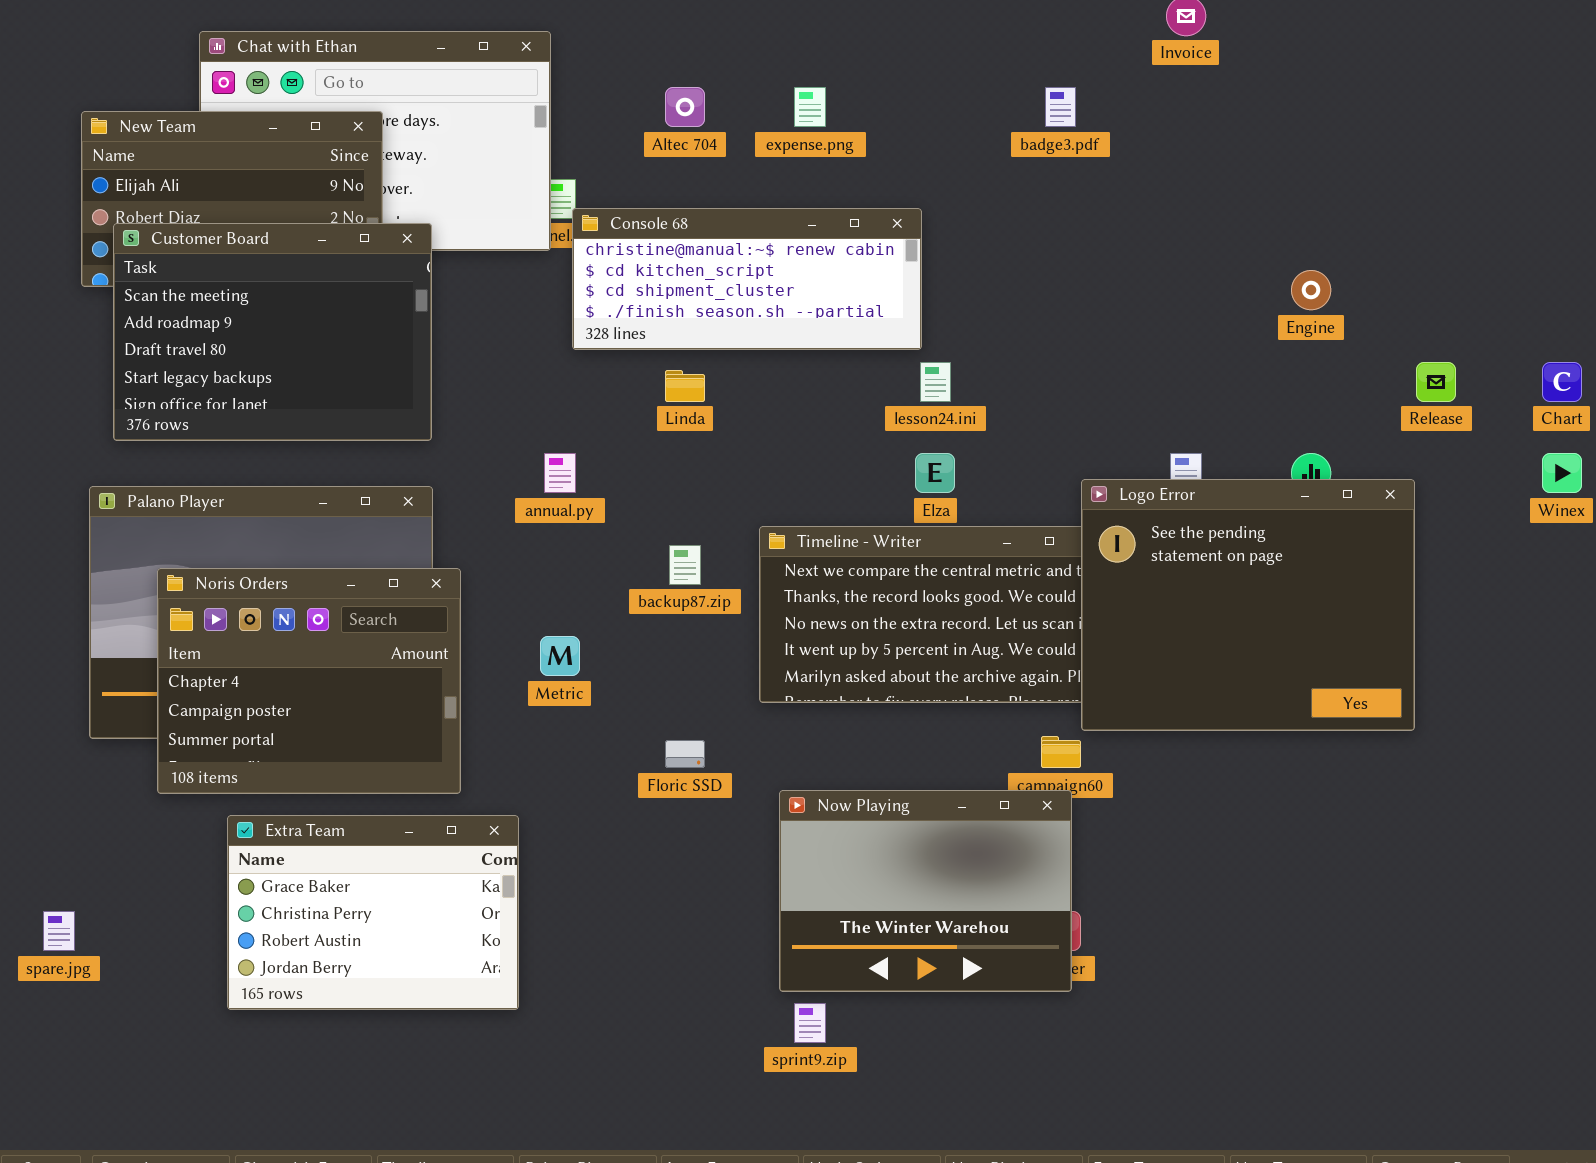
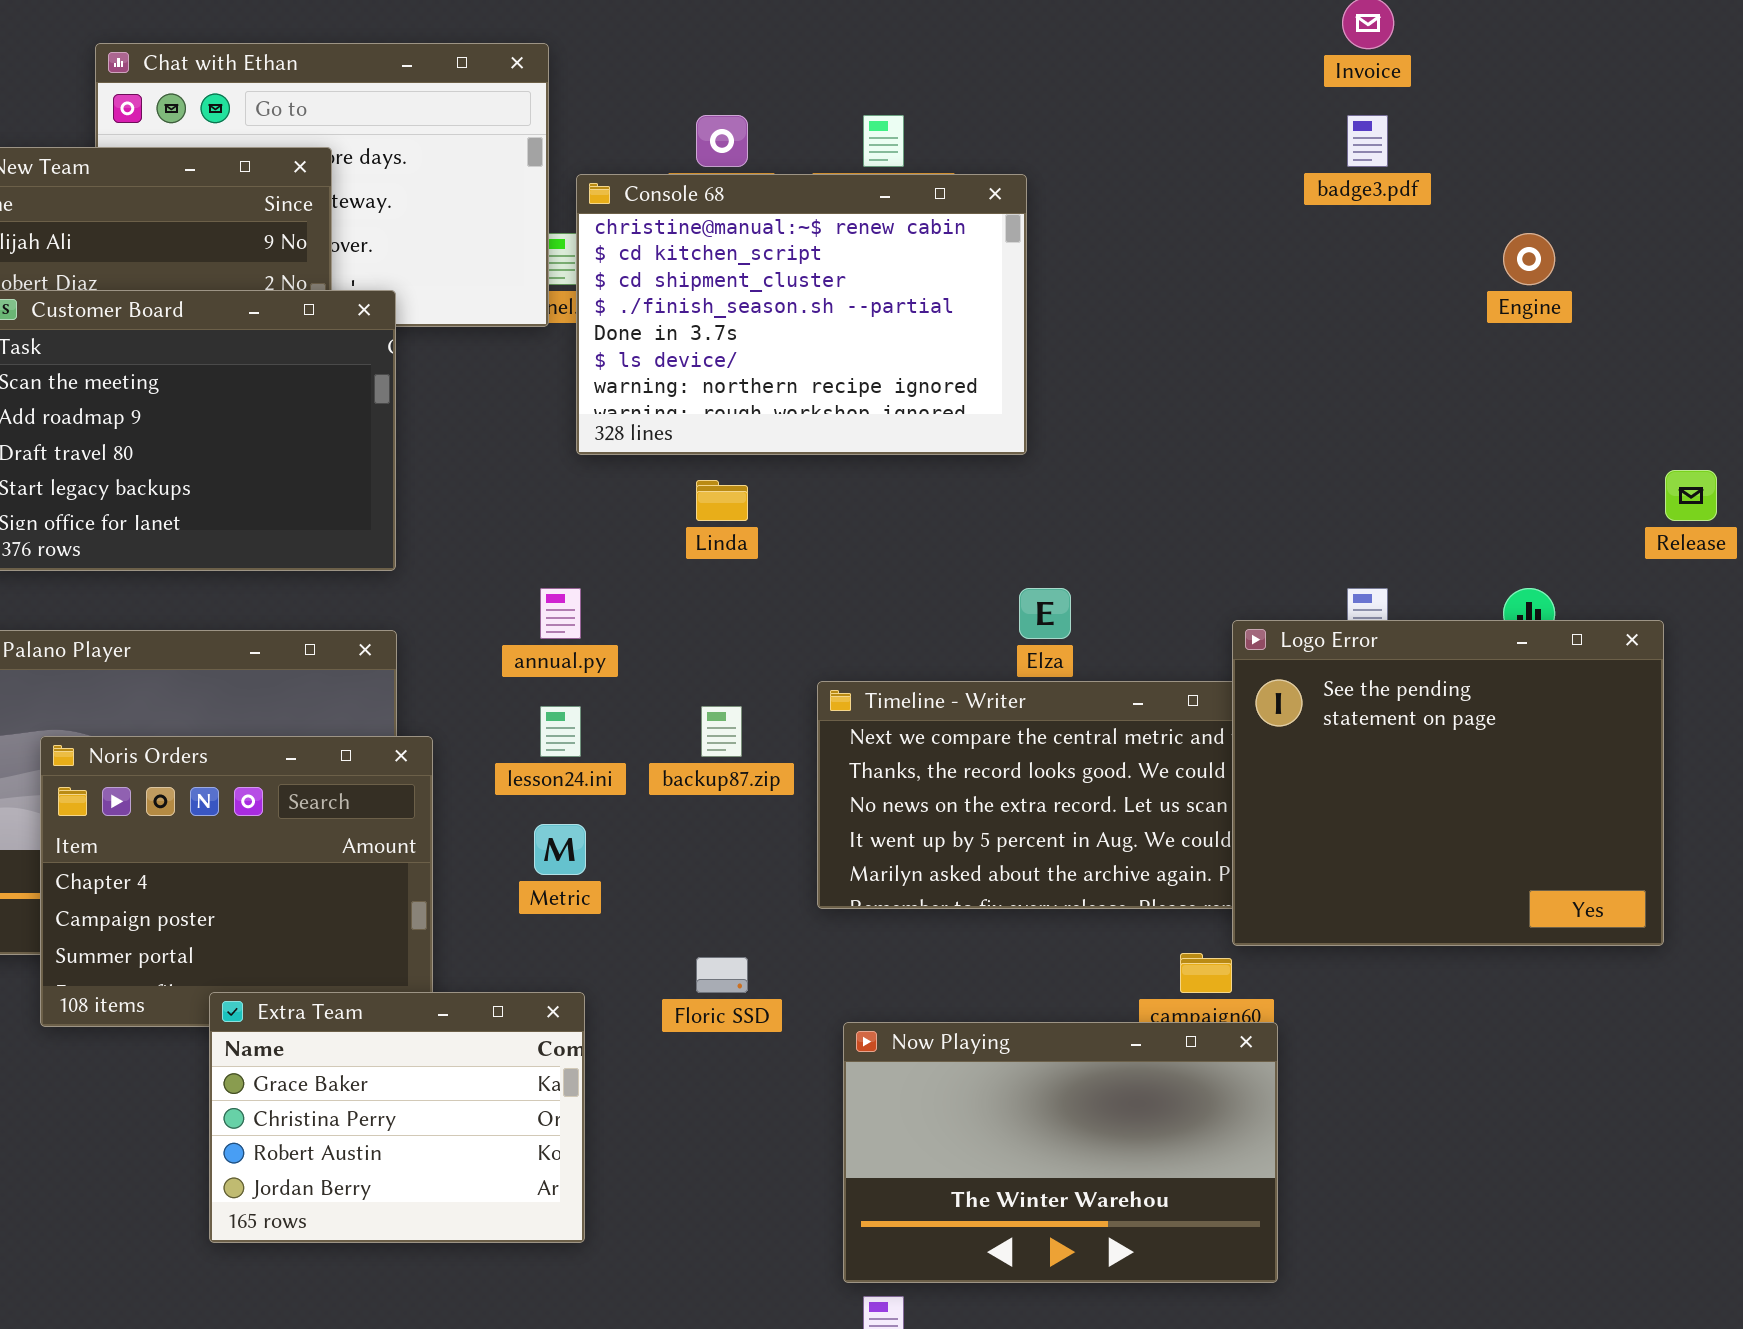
badge3.pdf: [1045,87,1076,127] -> [1347,115,1388,167], moved
Console 68: [572,208,922,350] -> [576,174,1027,455], resized
Engine: [1291,270,1331,310] -> [1503,233,1555,285], moved
lesson24.ini: [920,362,951,402] -> [540,706,581,757], moved
Now Playing: [779,790,1072,992] -> [843,1022,1278,1283], resized
Extra Team: [227,815,519,1010] -> [209,992,585,1243], moved

